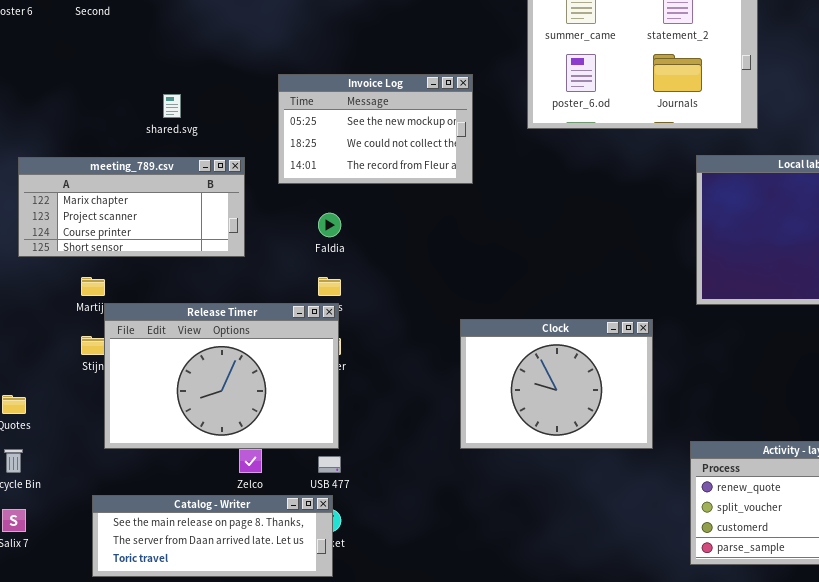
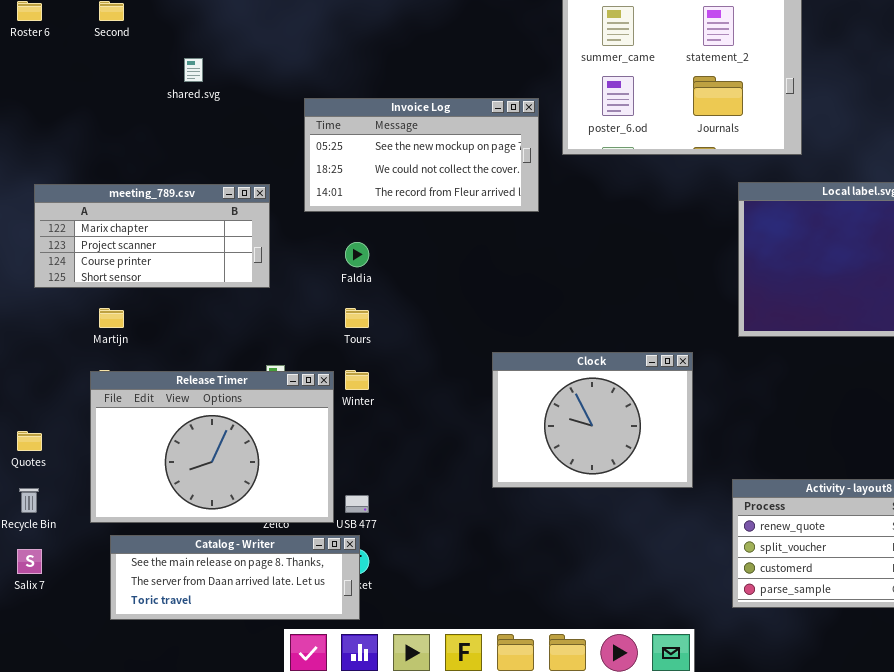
Invoice Log: [278,74,473,184] -> [304,98,539,212], resized
shared.svg: [163,94,181,118] -> [184,58,203,82], moved
Release Timer: [104,303,339,449] -> [90,371,334,523], moved

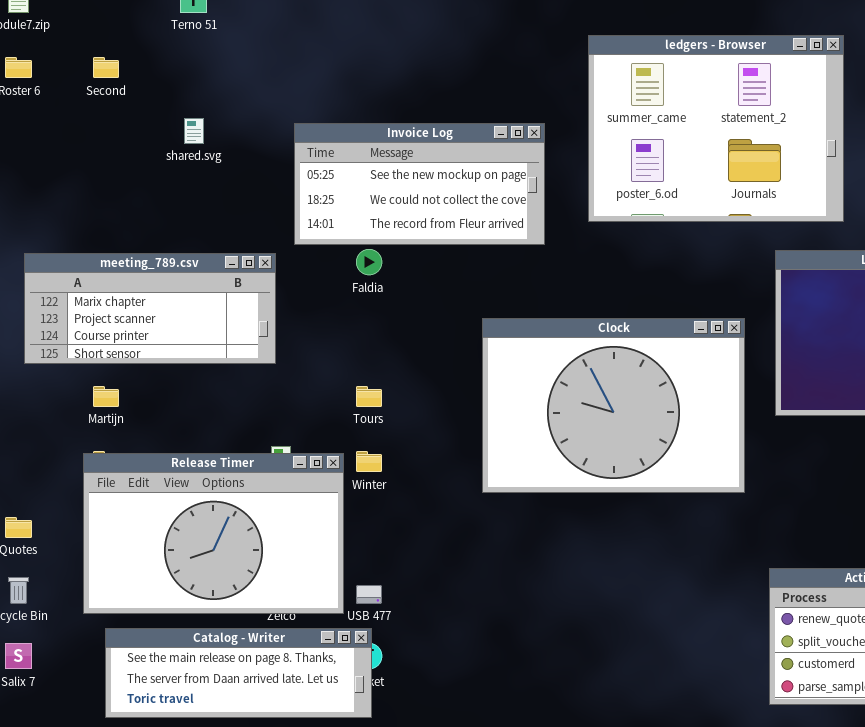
Invoice Log: [304,98,539,212] -> [294,123,545,245], moved
Faldia: [345,242,369,267] -> [356,249,382,275], moved
Clock: [492,352,693,488] -> [482,318,745,493], moved, resized

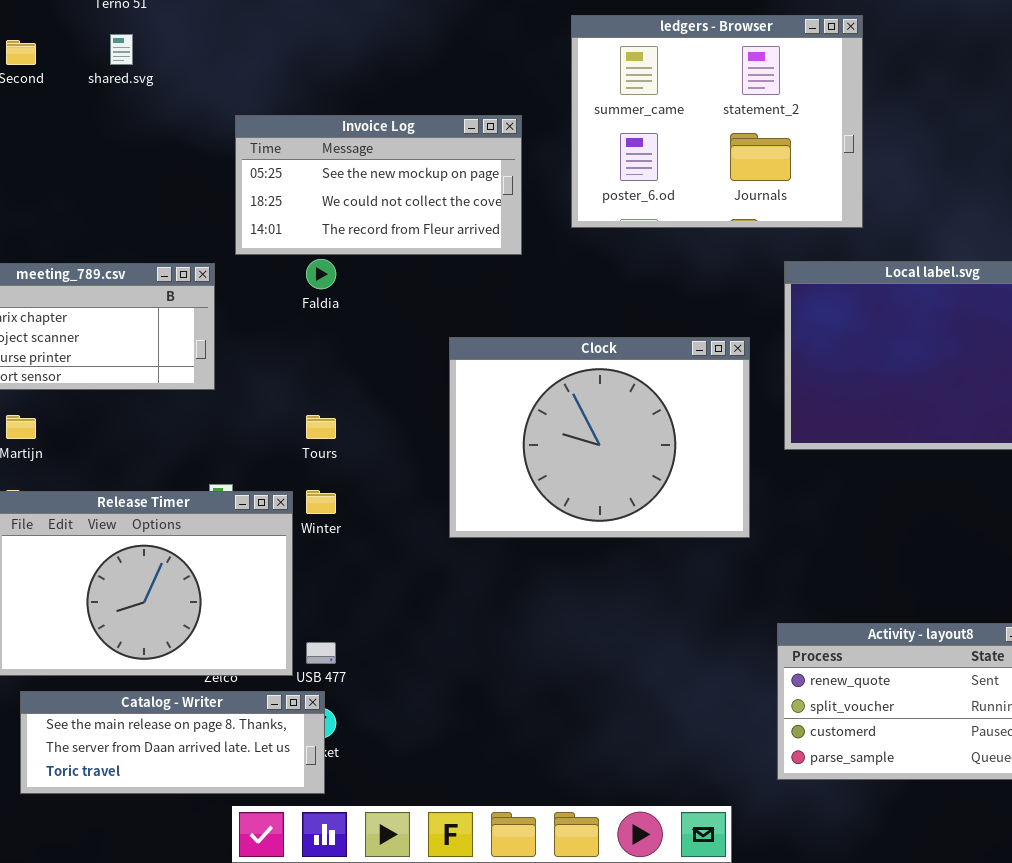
shared.svg: [184,118,204,144] -> [110,34,133,65], moved

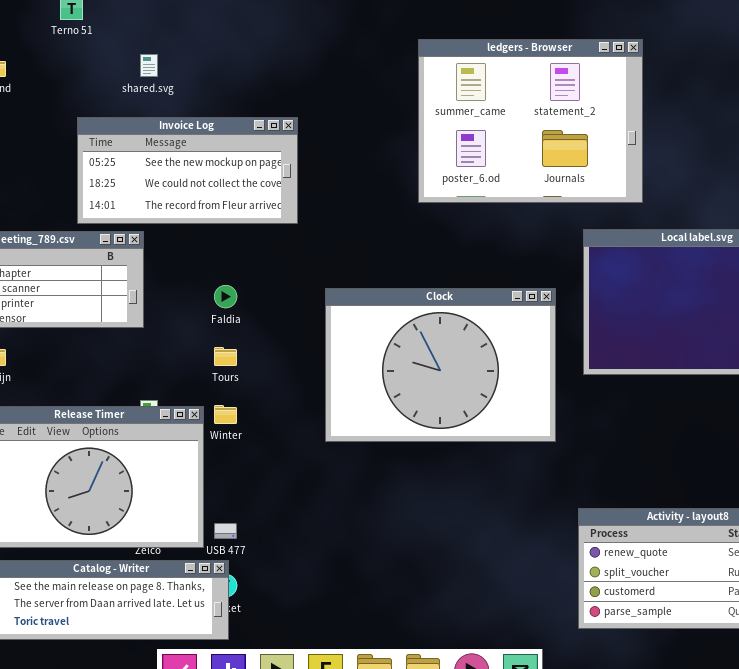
shared.svg: [110,34,133,65] -> [140,54,158,77], moved
Invoice Log: [235,115,522,255] -> [77,117,298,224], moved
Faldia: [306,259,336,289] -> [214,285,237,308], moved

